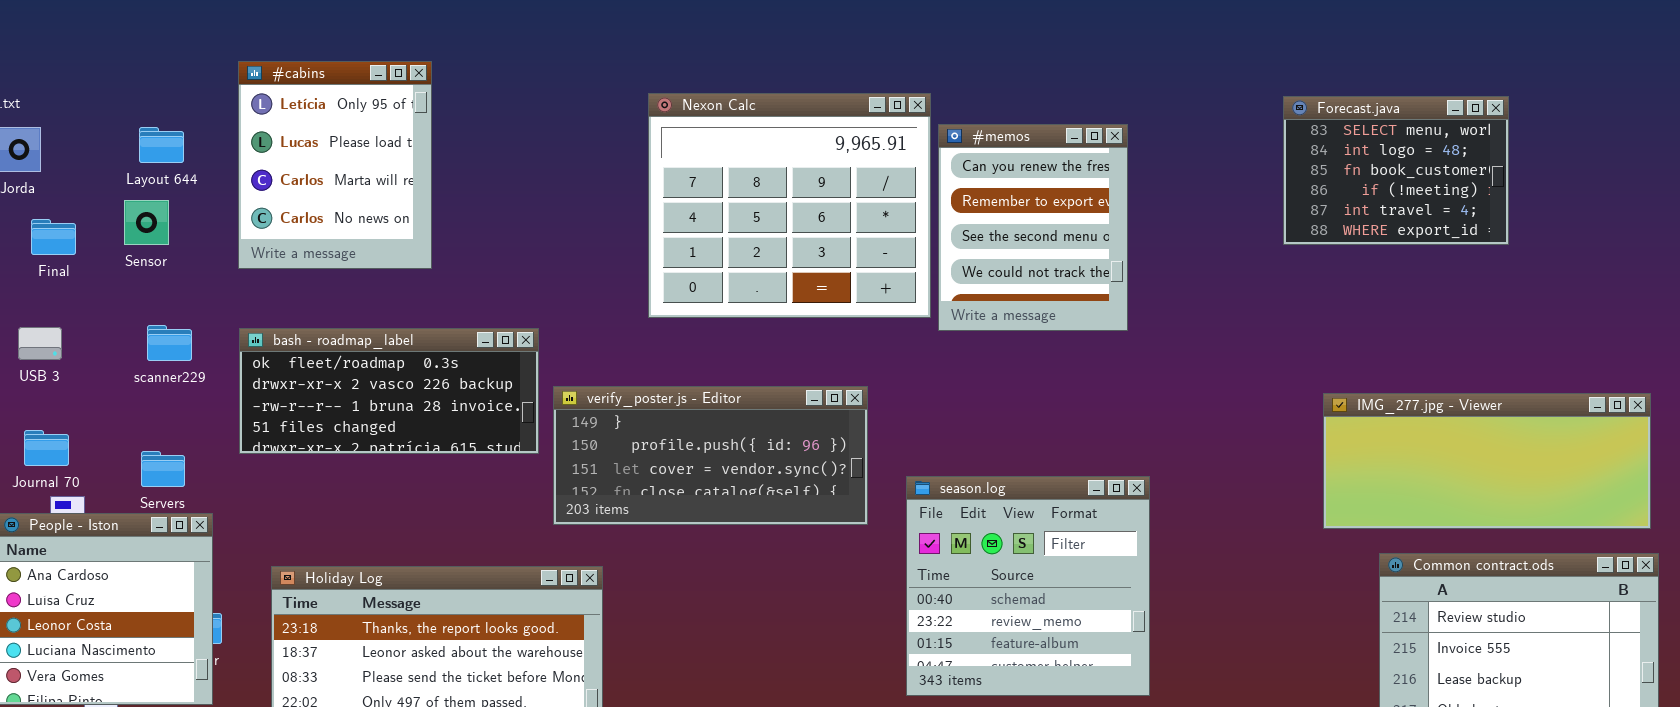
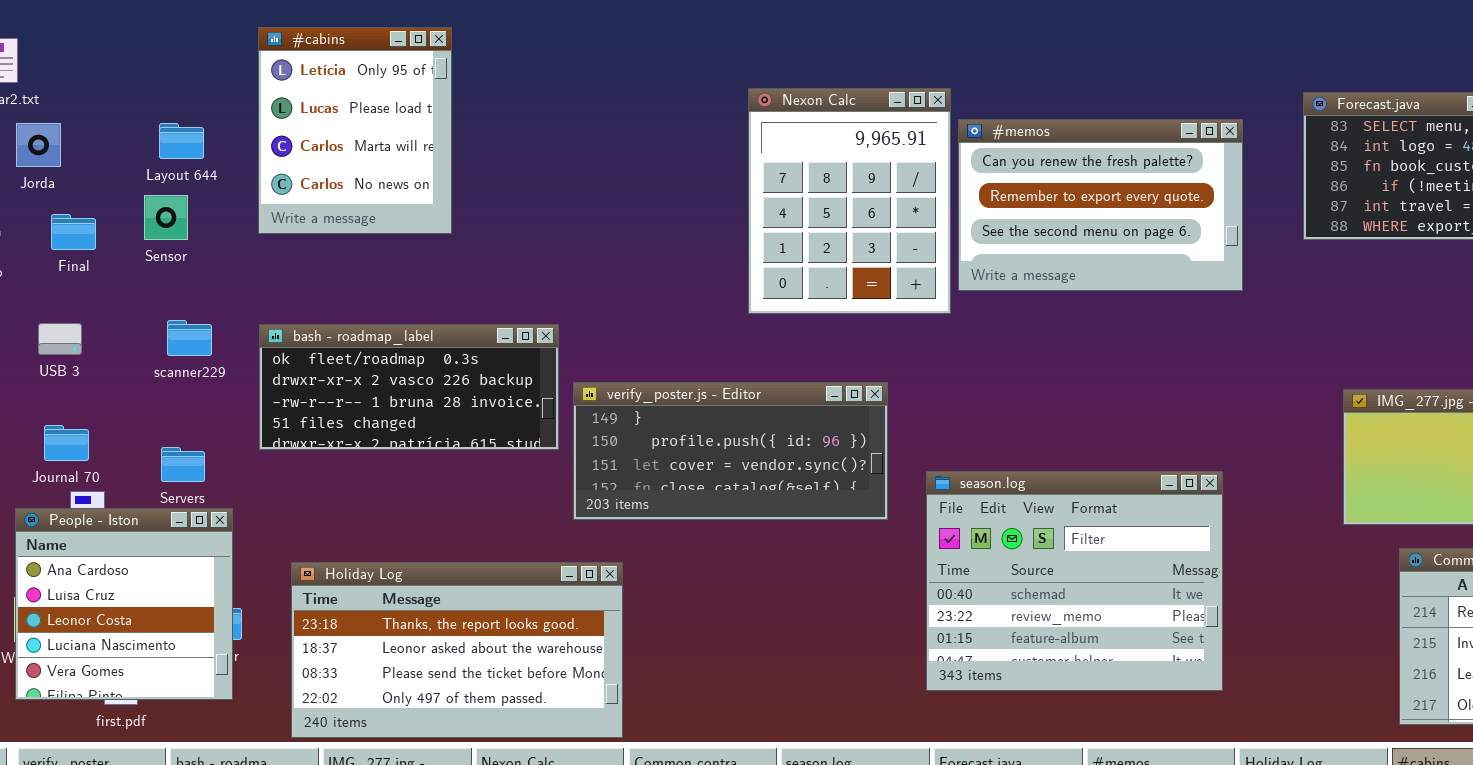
#cabins: [238,61,432,269] -> [258,27,452,234], moved
Nexon Calc: [648,93,931,318] -> [748,88,951,314], resized
#memos: [938,124,1128,331] -> [958,119,1243,291], resized
season.log: [906,476,1150,696] -> [926,471,1223,691], resized

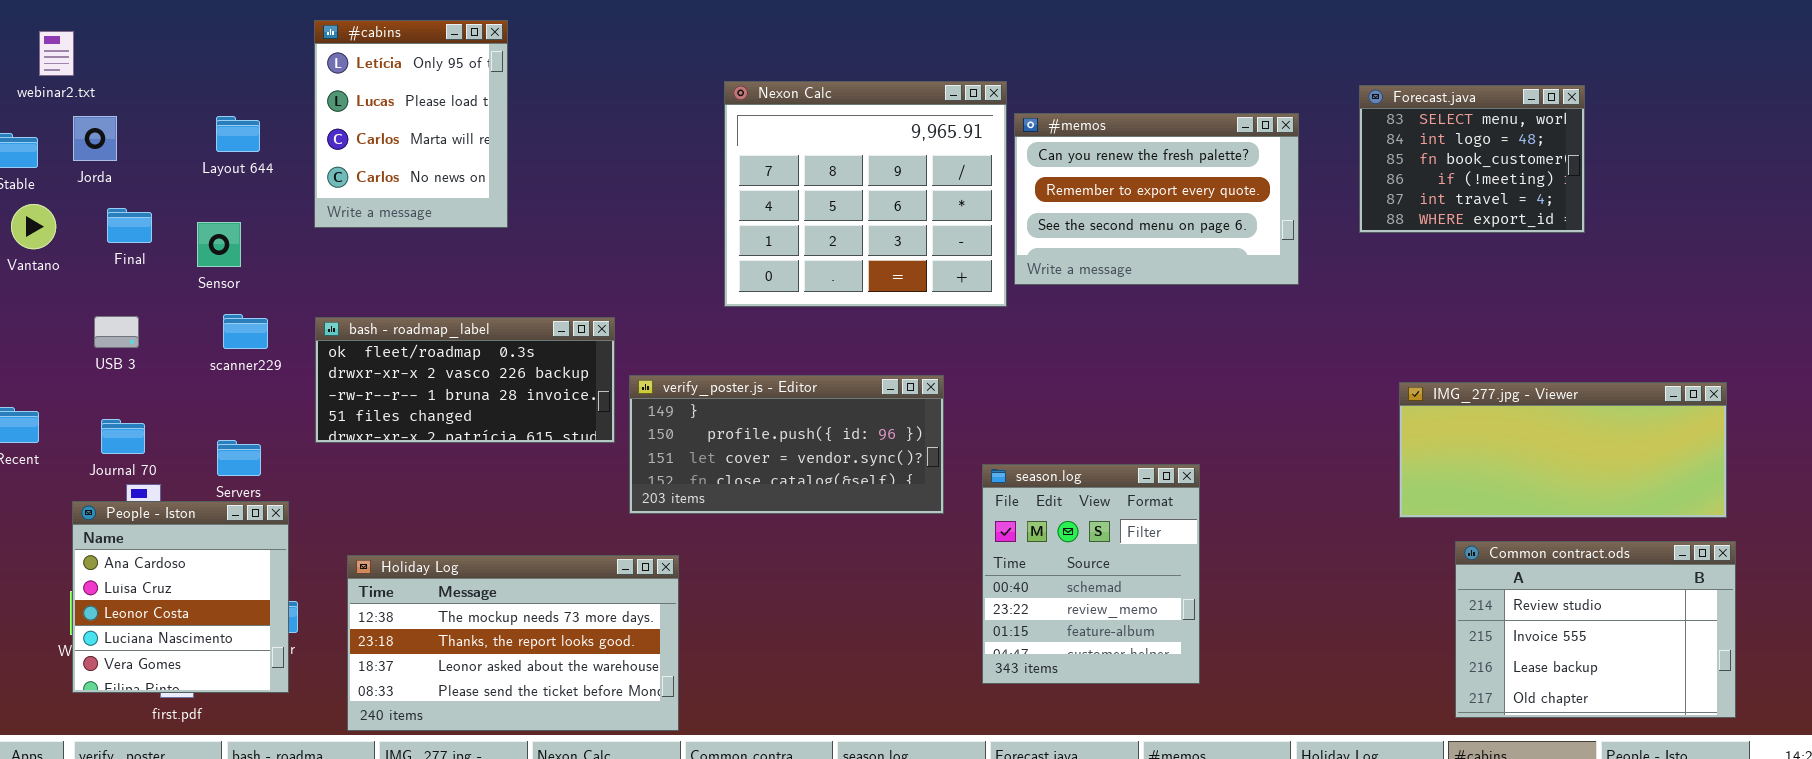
Nexon Calc: [748,88,951,314] -> [724,81,1007,307], resized
Sensor: [144,195,188,240] -> [197,222,241,267], moved
season.log: [926,471,1223,691] -> [982,464,1200,684], resized
Holiday Log: [291,562,623,738] -> [347,555,679,731], scrolled up 1 row

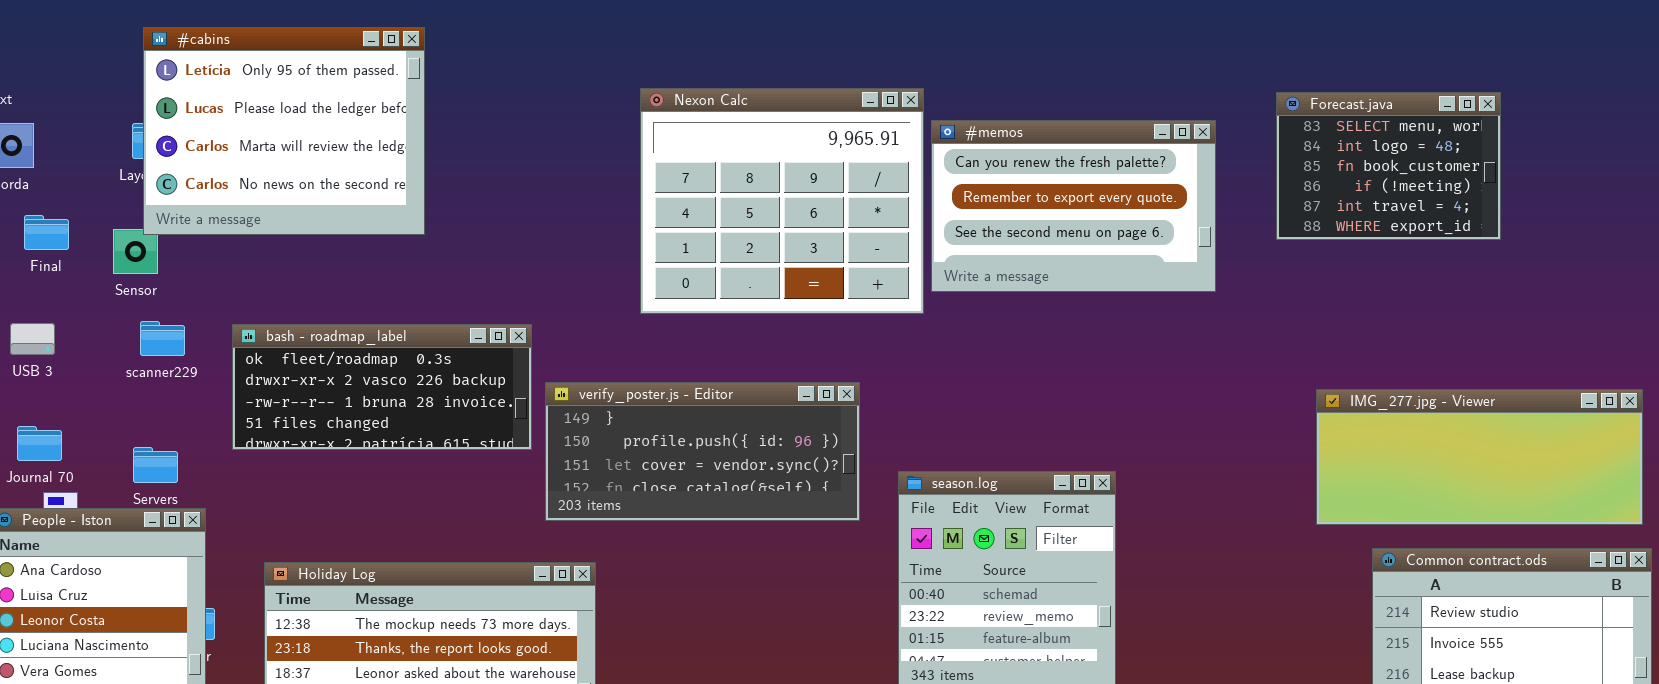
#cabins: [314,20,508,228] -> [143,27,425,235], resized

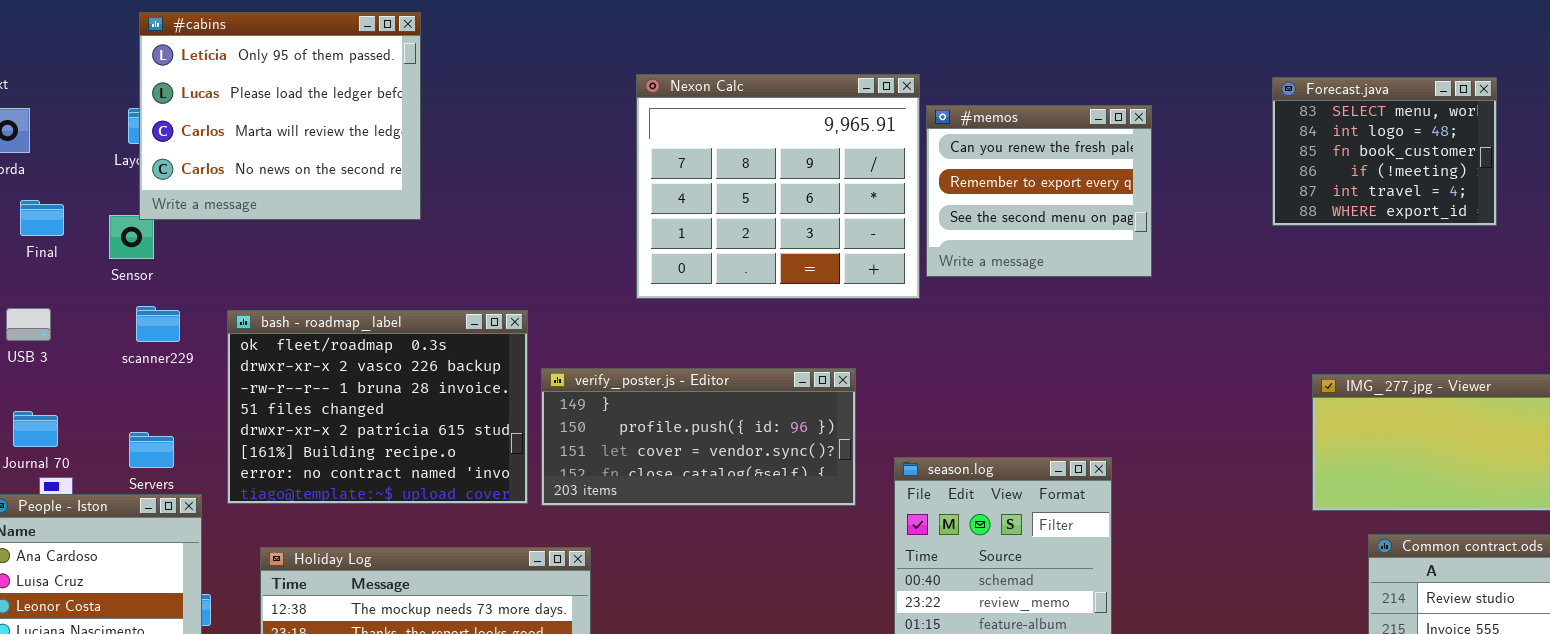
#memos: [931,120,1216,292] -> [926,105,1152,277], resized
bash - roadmap_label: [232,324,532,450] -> [227,310,528,504], resized

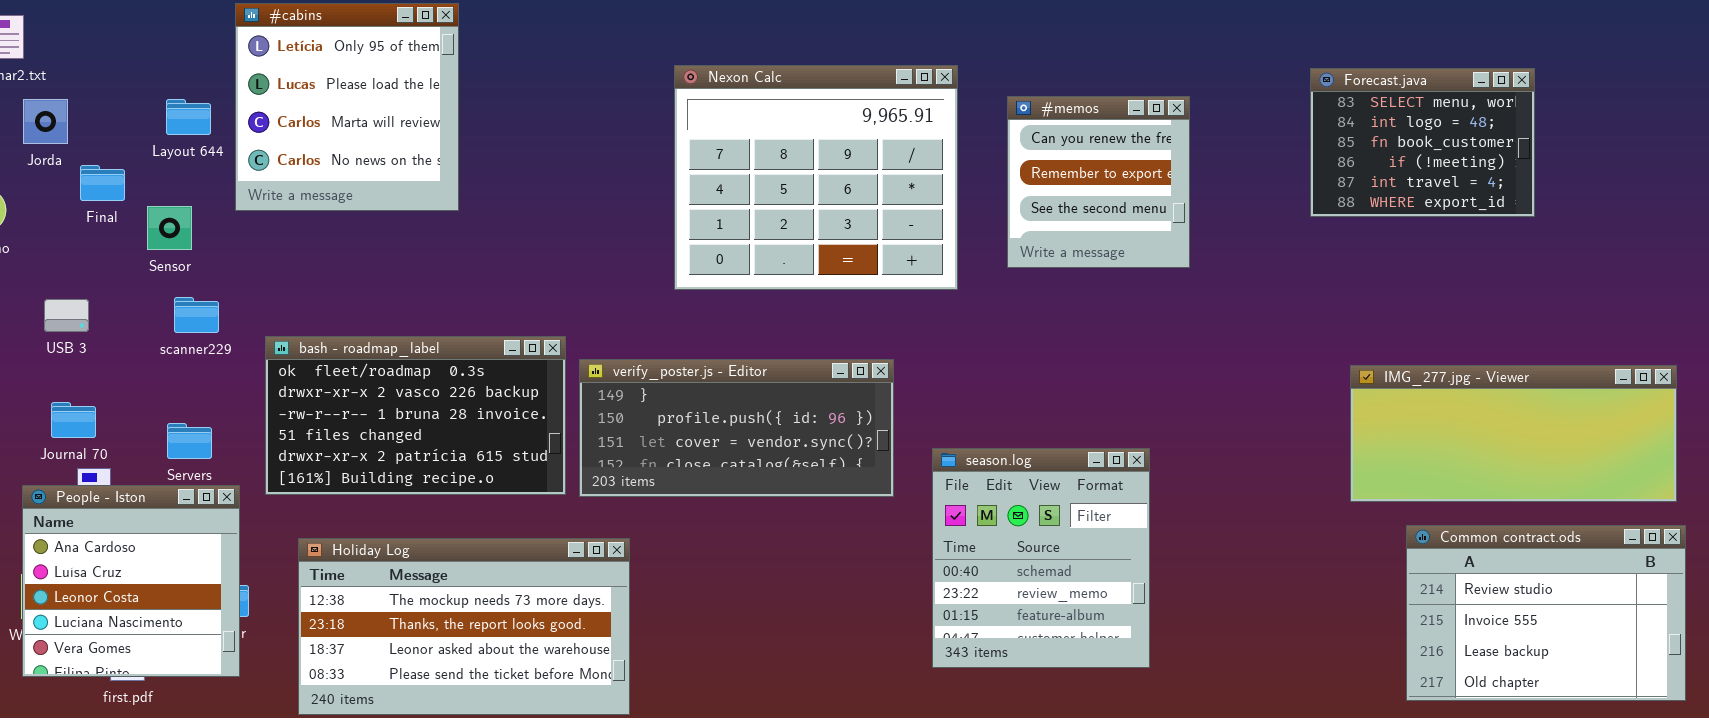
#cabins: [139,12,421,220] -> [235,3,459,211], resized
#memos: [926,105,1152,277] -> [1007,96,1190,268], resized
Final: [20,200,64,236] -> [80,165,125,201], moved
bash - roadmap_label: [227,310,528,504] -> [265,336,566,495], resized

